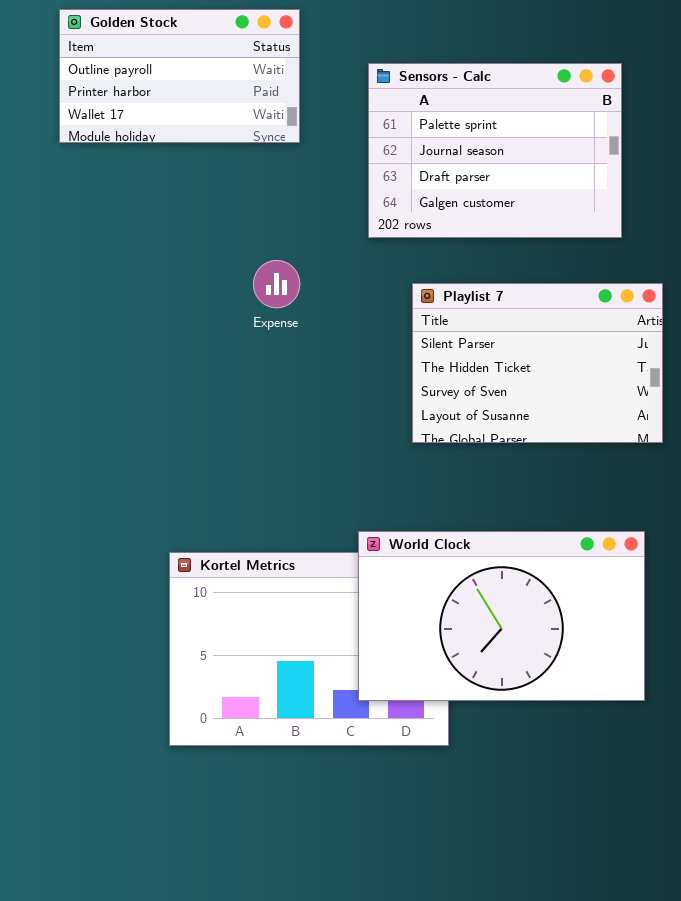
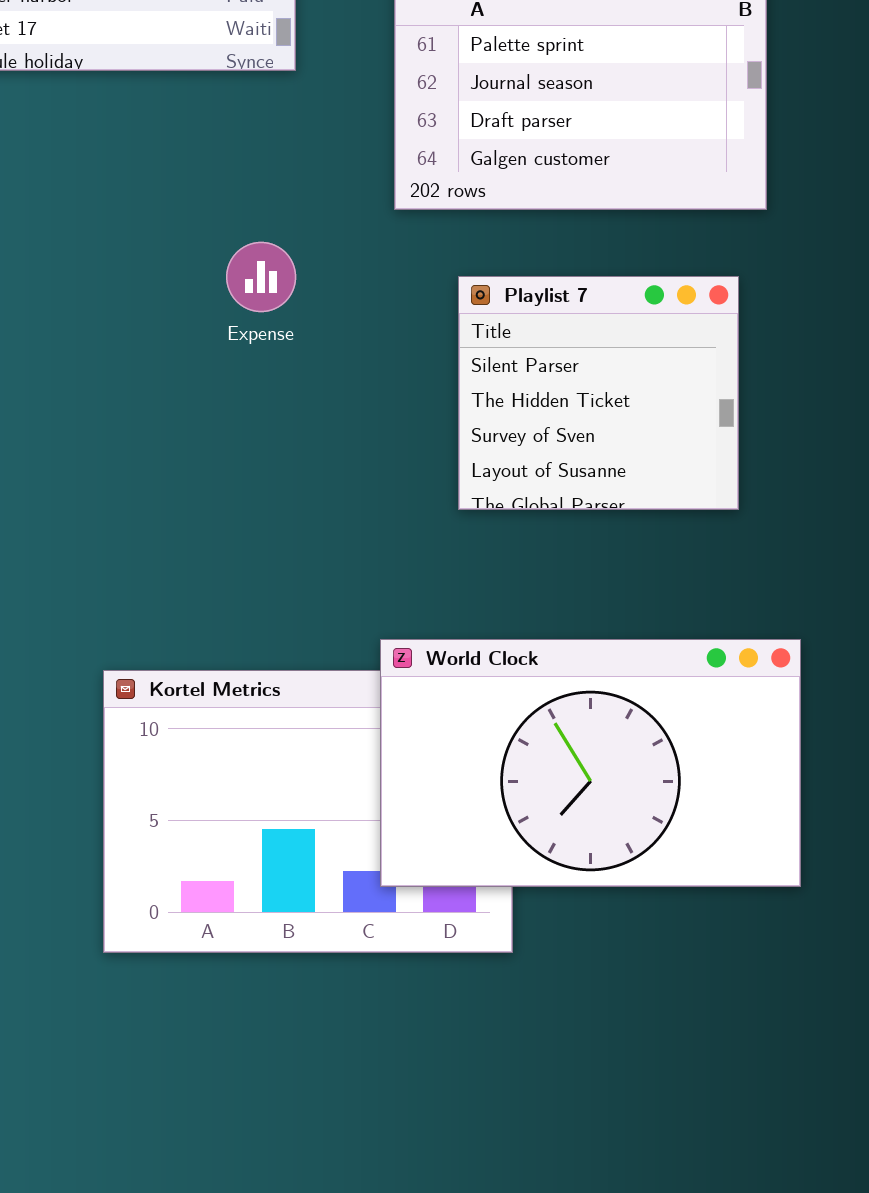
Playlist 7: [412,283,663,443] -> [458,276,739,510], resized

